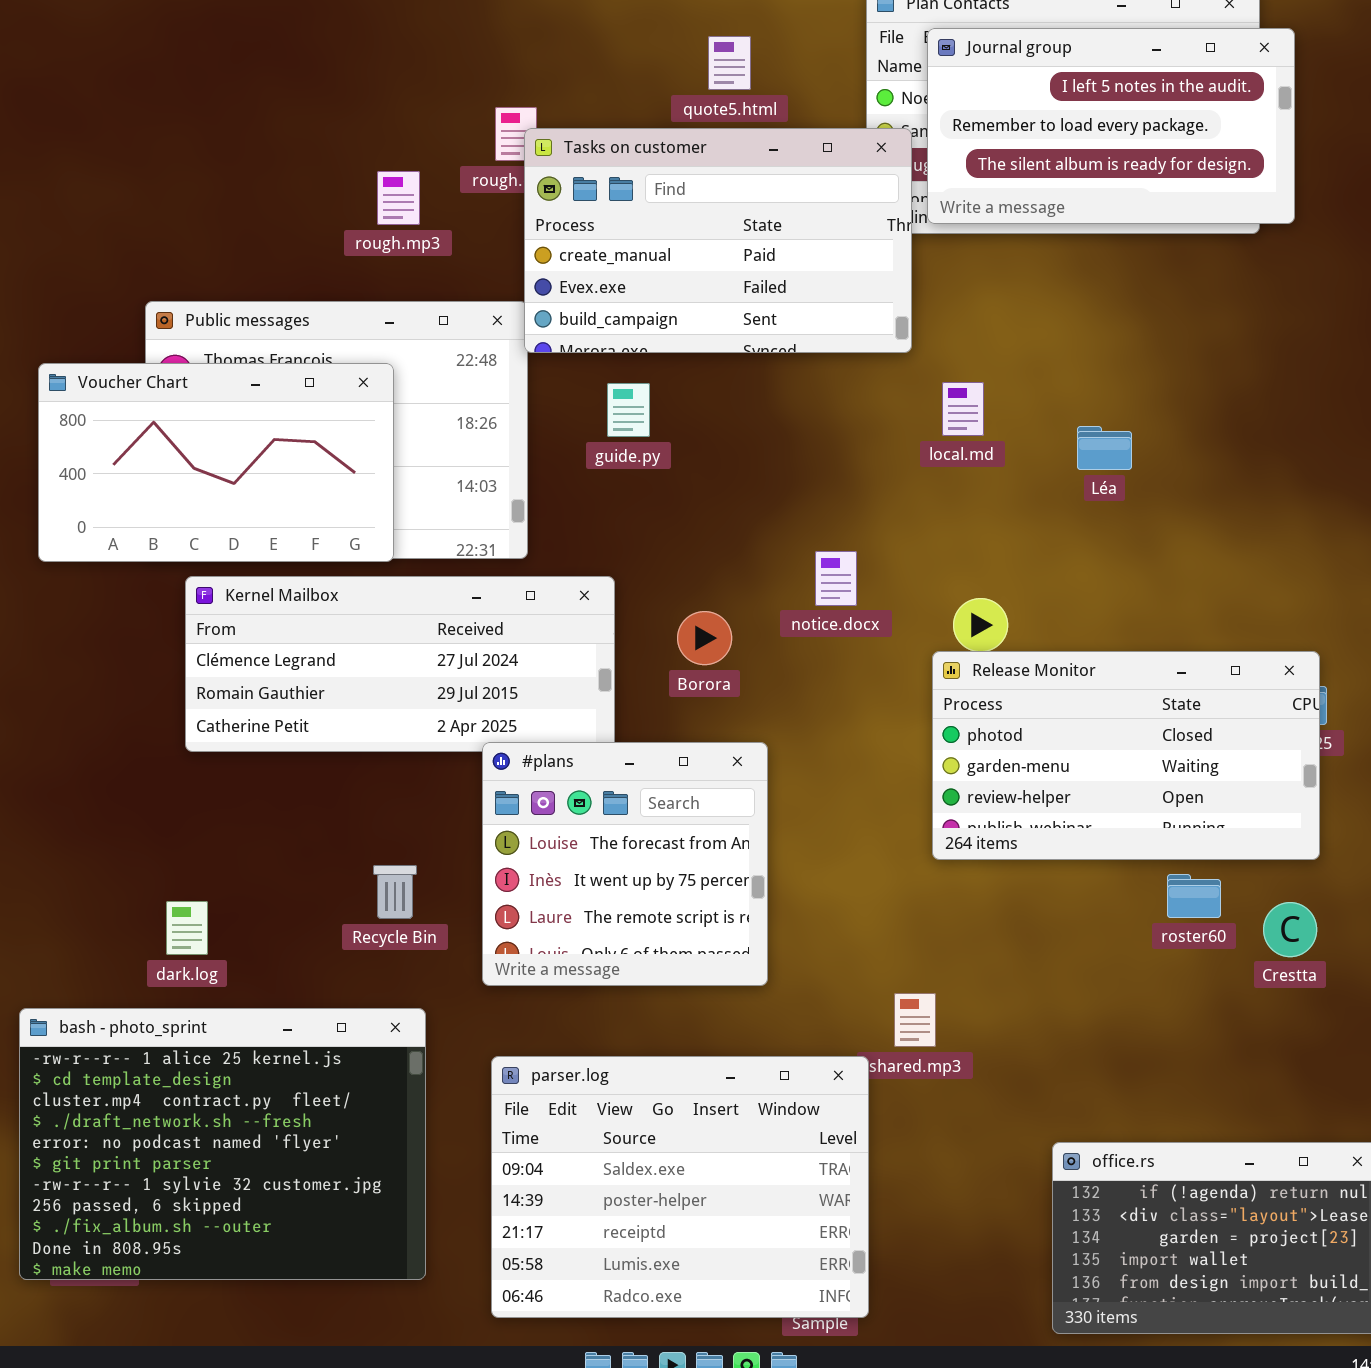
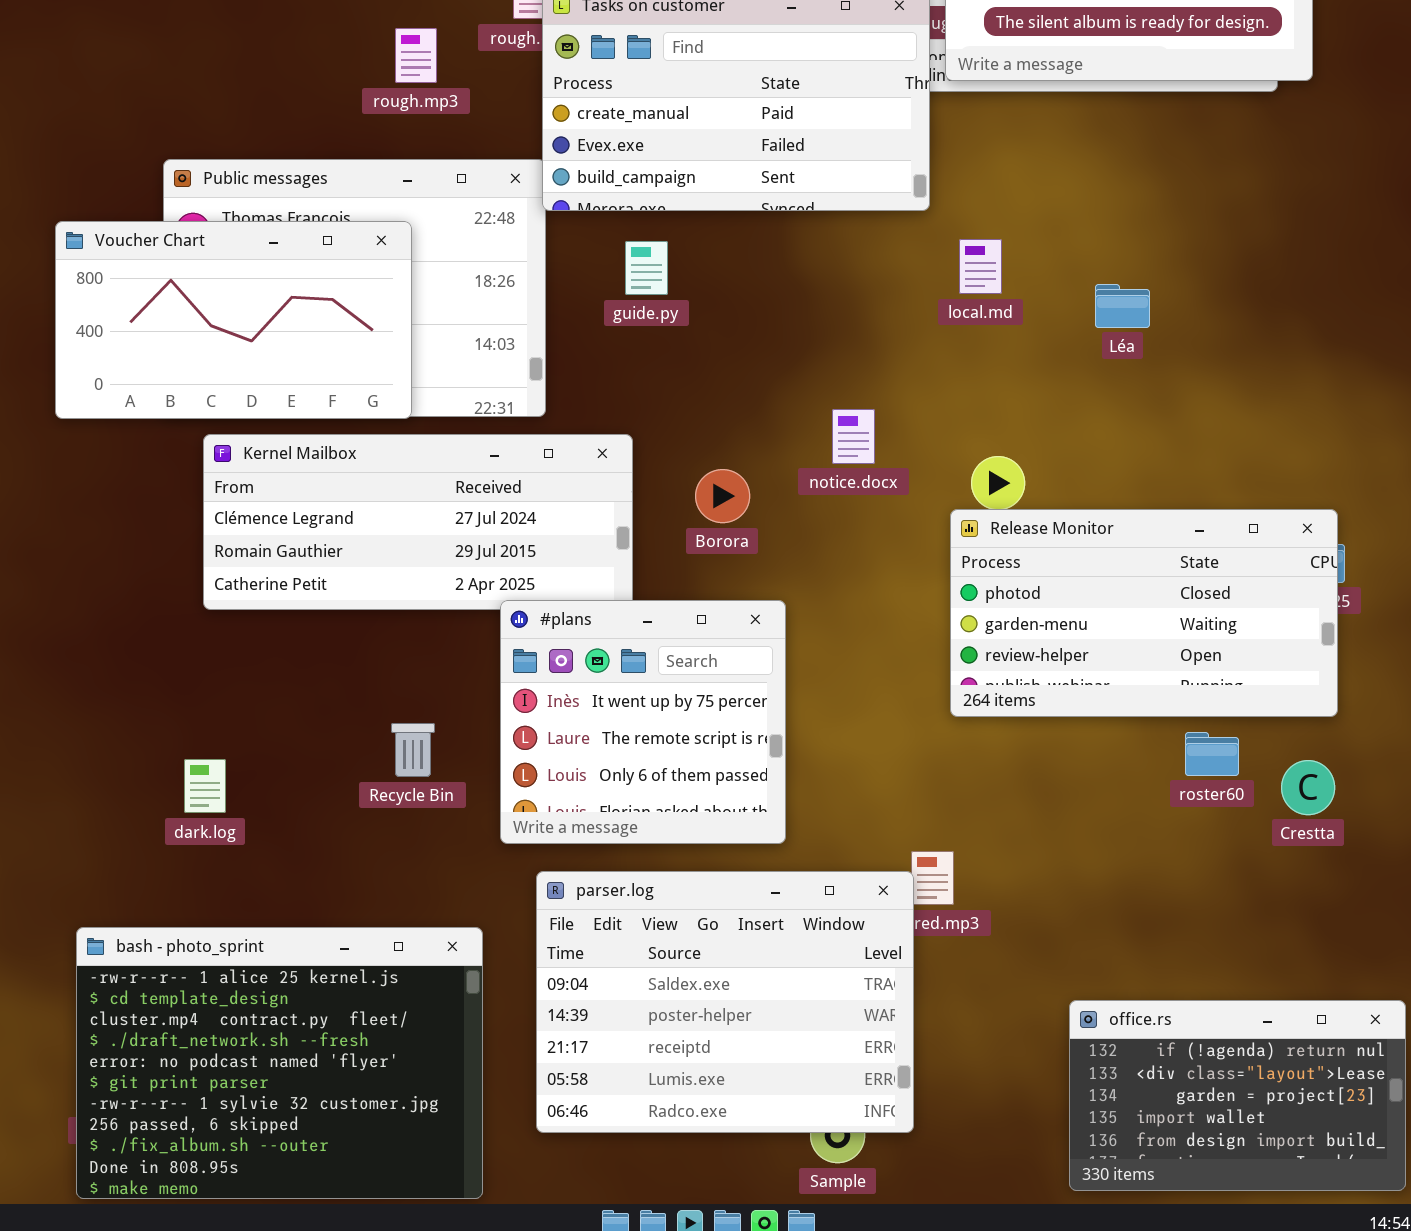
#plans: [482,742,768,986] -> [500,600,786,844], scrolled down 1 row
bash - photo_sprint: [19,1008,426,1280] -> [76,927,483,1199], moved
parser.log: [491,1056,869,1318] -> [536,871,914,1133], moved

